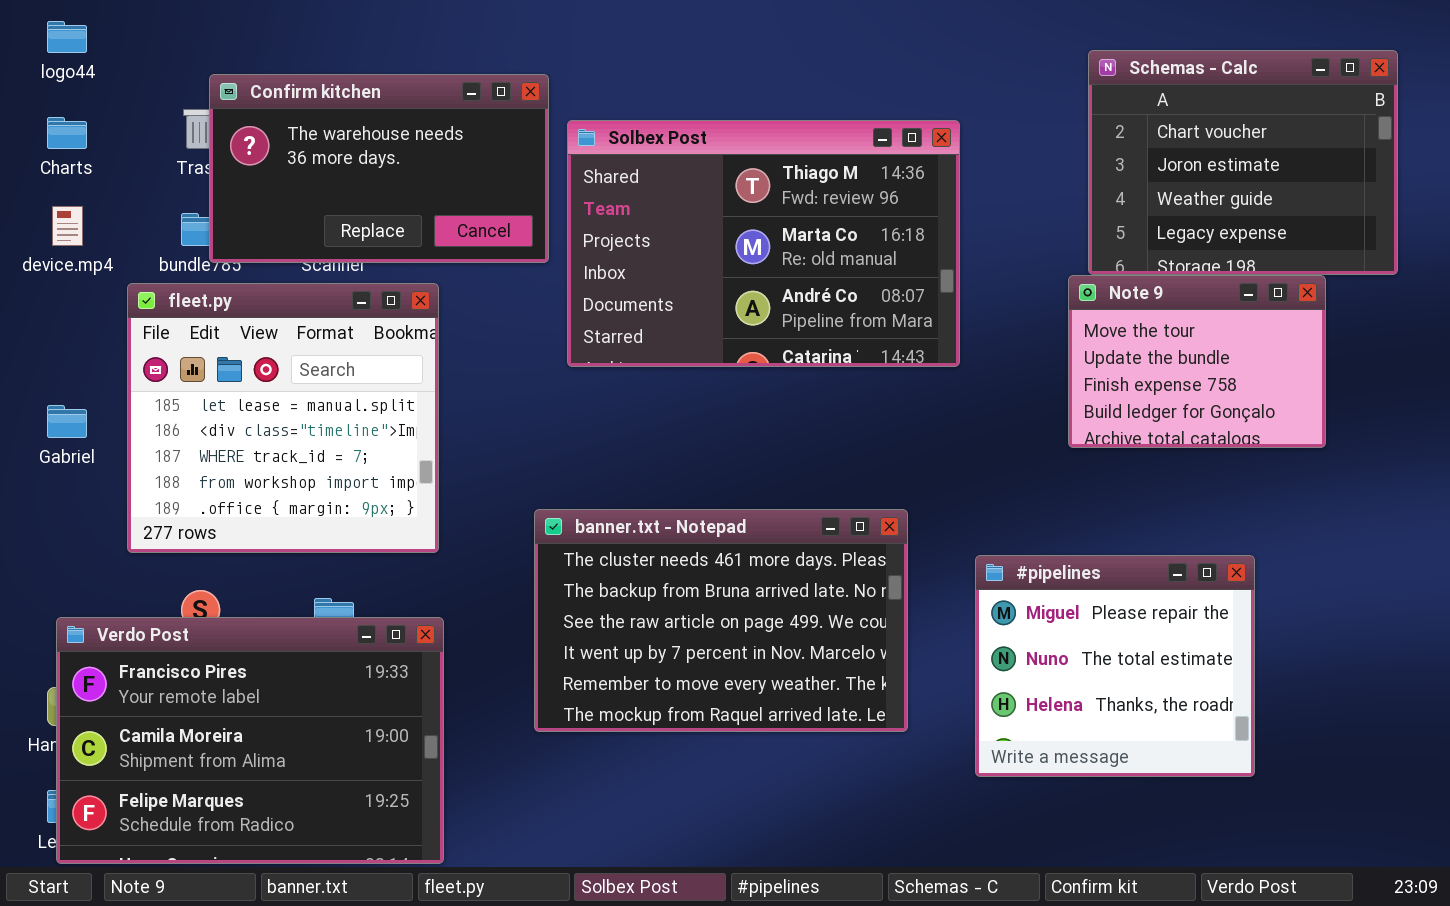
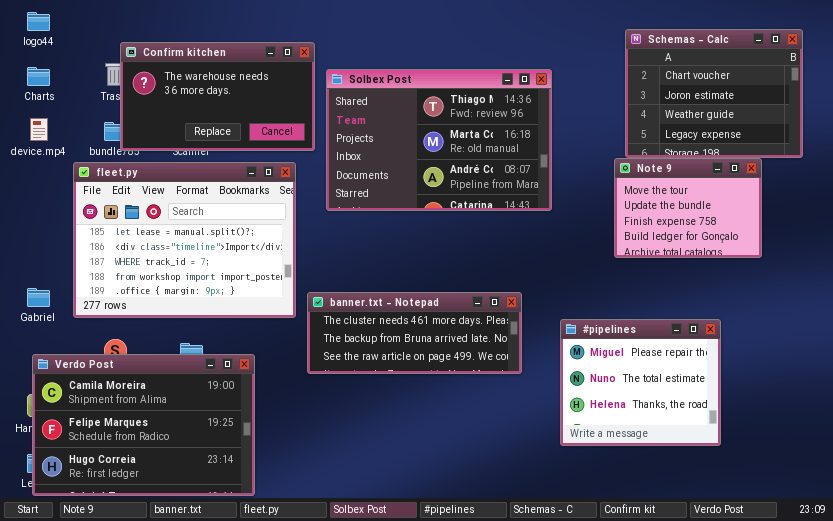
fleet.py: [127,283,439,553] -> [73,162,296,318], resized
Gabriel: [47,405,87,438] -> [27,288,50,307], moved
banner.txt - Notepad: [534,509,908,732] -> [307,292,522,374], resized
Verdo Post: [56,617,444,864] -> [32,354,255,496], scrolled down 1 row

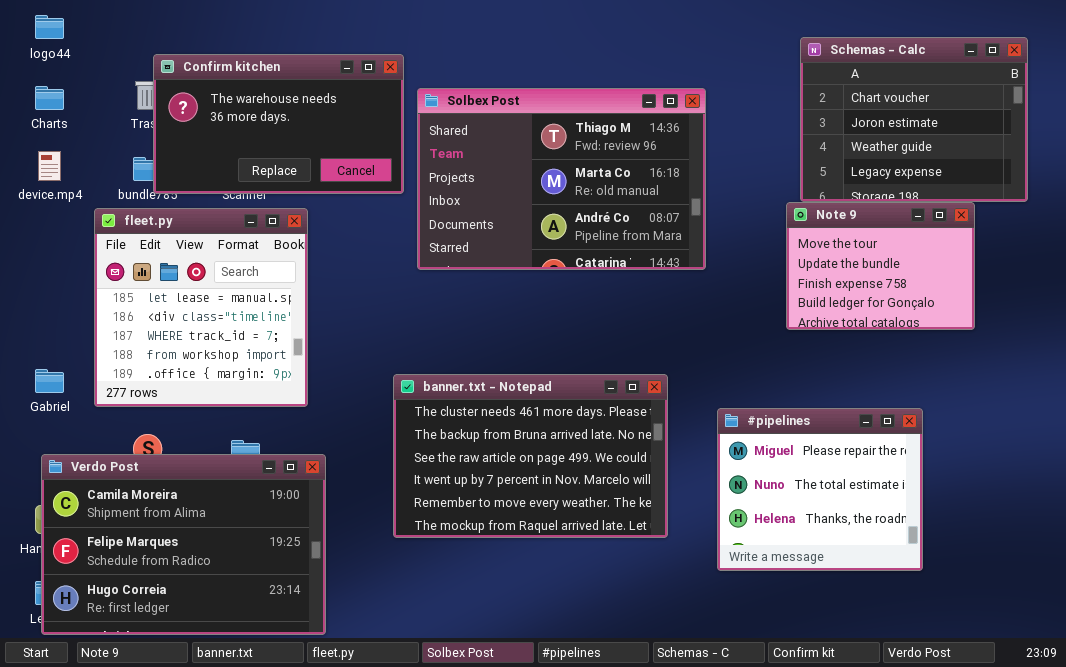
fleet.py: [73,162,296,318] -> [94,208,308,407], resized
banner.txt - Notepad: [307,292,522,374] -> [393,374,668,538], resized

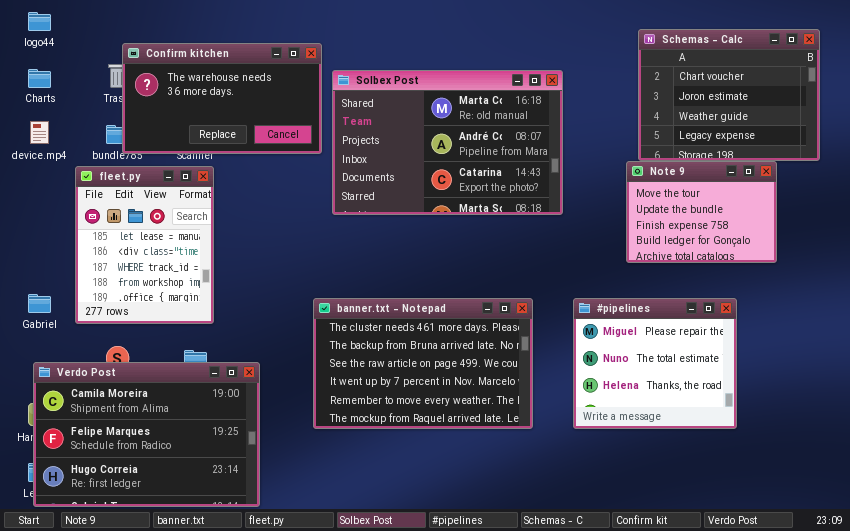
Solbex Post: [417,88,706,270] -> [332,70,563,215], scrolled down 1 row
fleet.py: [94,208,308,407] -> [75,166,214,324], resized
#pipelines: [717,408,923,571] -> [573,298,737,429], moved

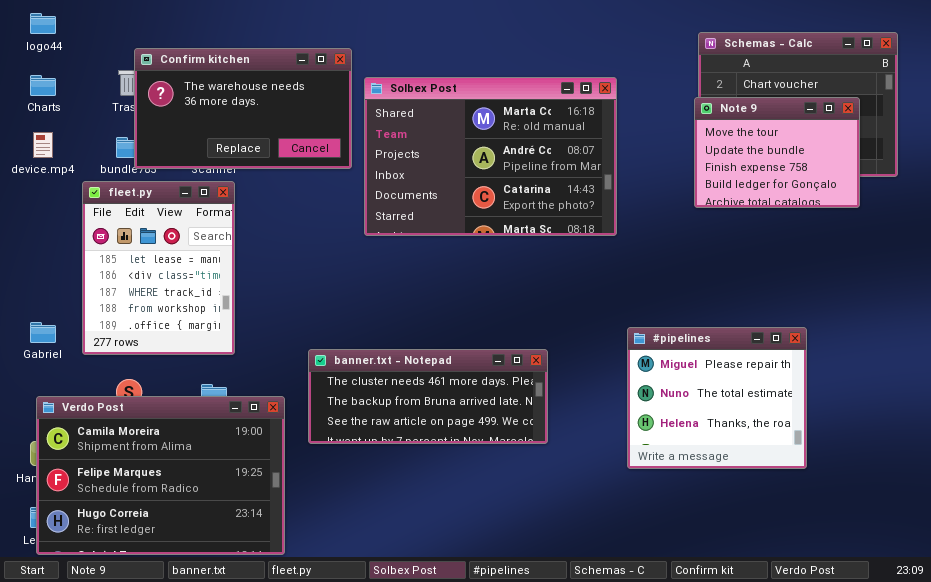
Note 9: [626,161,777,263] -> [694,97,860,208], moved
banner.txt - Notepad: [313,298,533,429] -> [308,349,548,444], moved, resized

